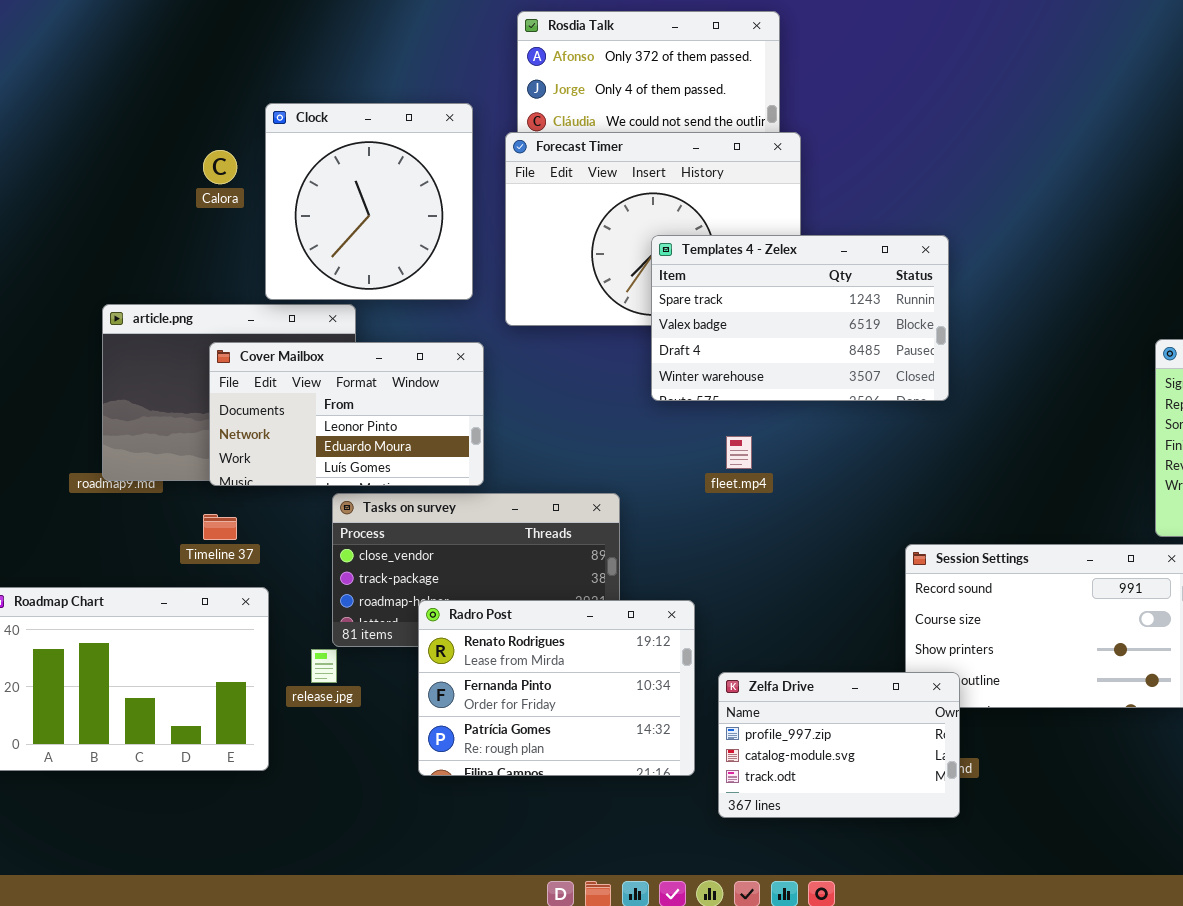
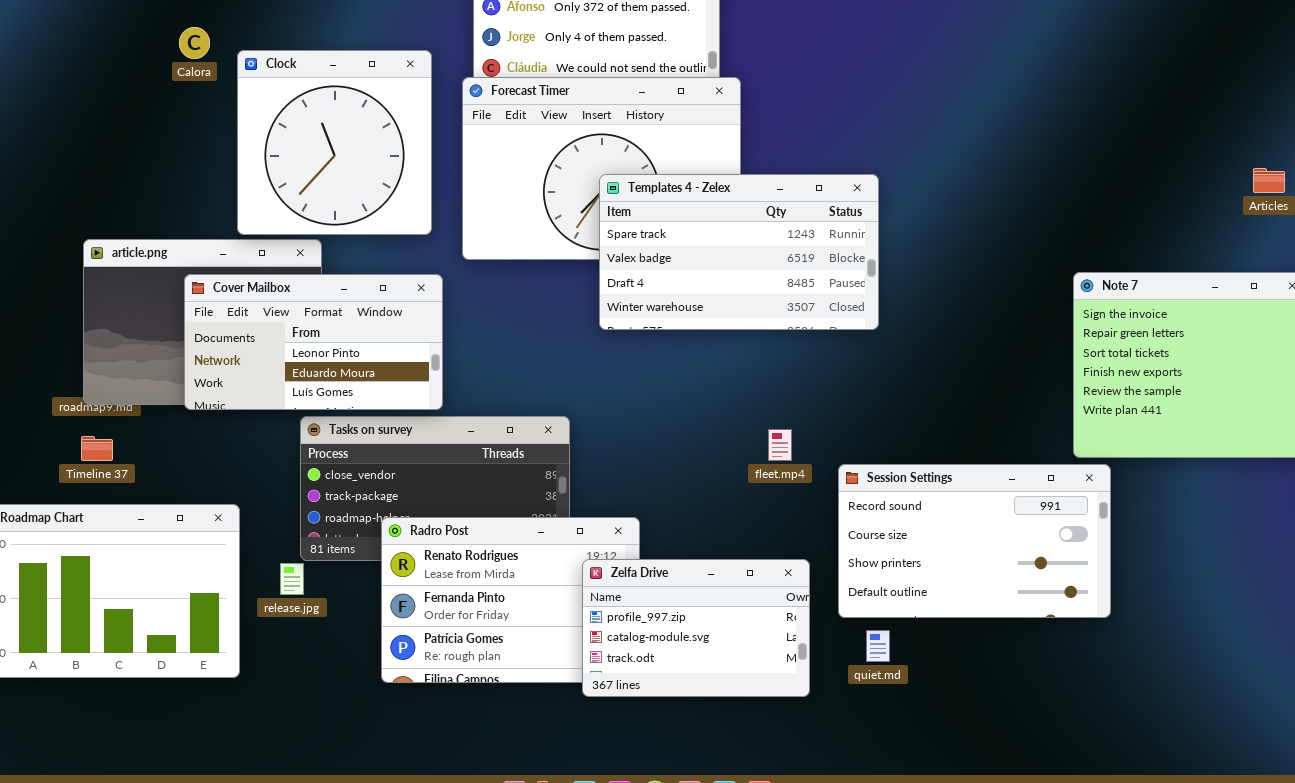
Calora: [203,150,237,184] -> [179,27,210,59], moved
fleet.mp4: [726,436,752,469] -> [768,429,792,461], moved
Timeline 37: [203,514,237,540] -> [81,436,113,461], moved
Zelfa Drive: [718,672,960,818] -> [582,559,810,697], moved

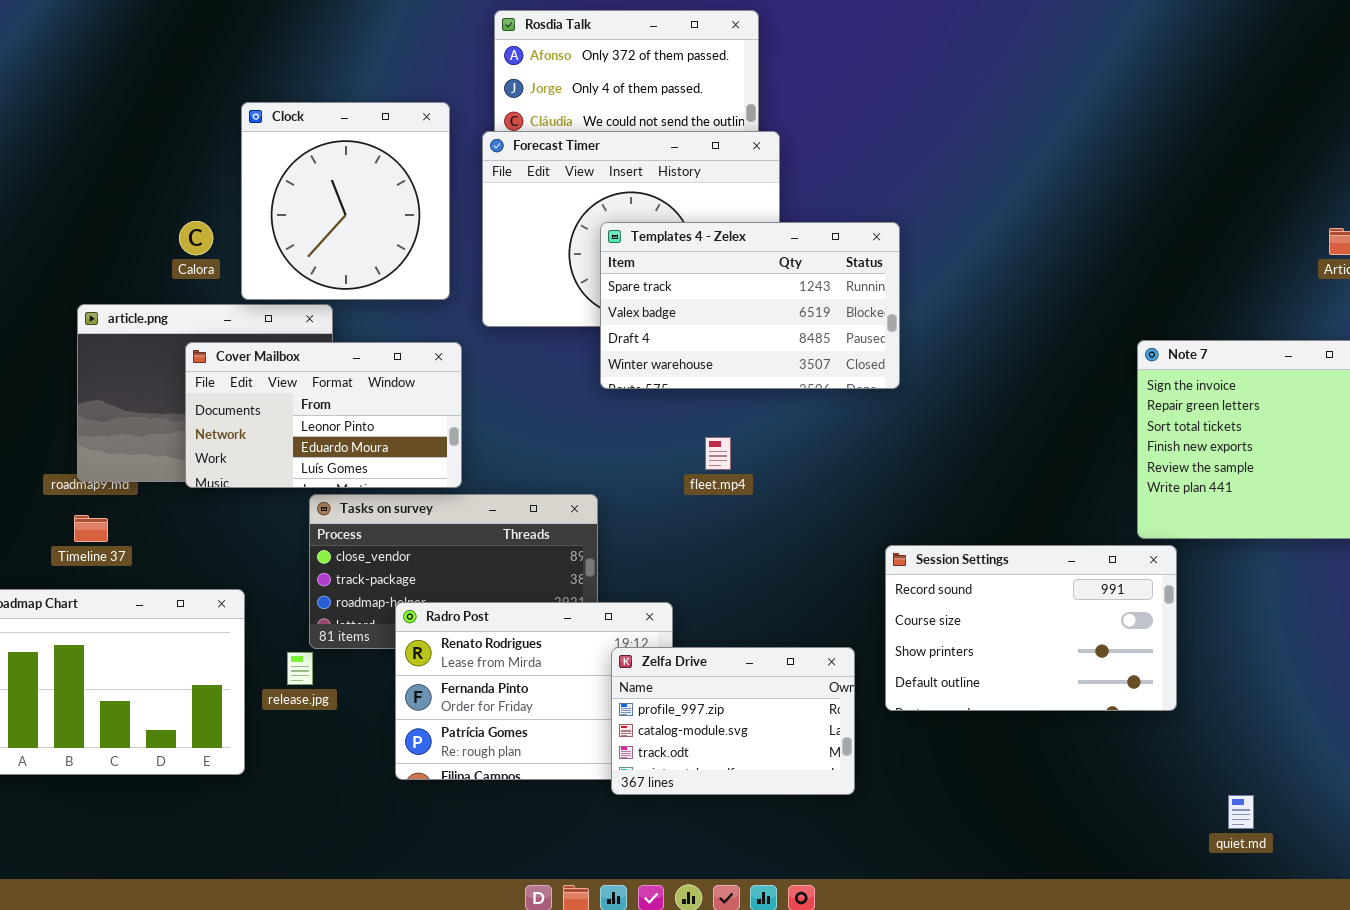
Calora: [179,27,210,59] -> [179,221,213,255], moved
Templates 4 - Zelex: [599,174,879,330] -> [600,222,900,389], moved
fleet.mp4: [768,429,792,461] -> [705,437,731,470], moved
quiet.md: [866,630,890,662] -> [1228,795,1254,829], moved

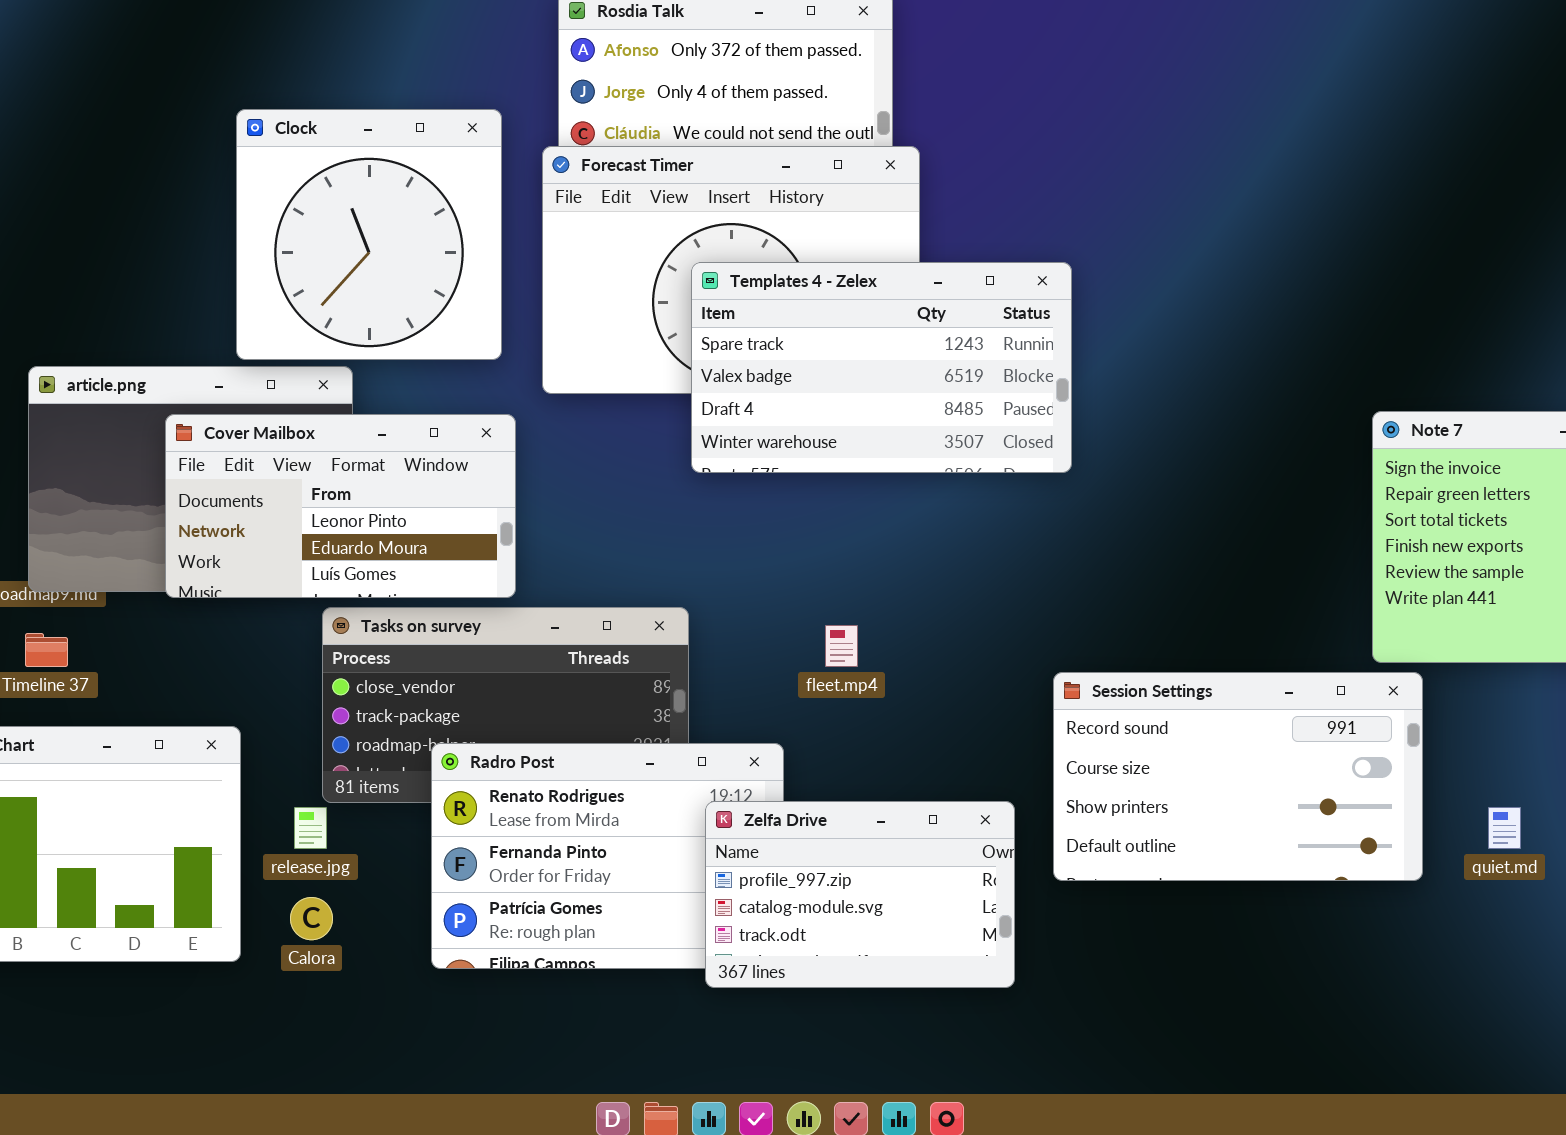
Calora: [179,221,213,255] -> [290,897,333,940], moved
fleet.mp4: [705,437,731,470] -> [825,625,858,667], moved
quiet.md: [1228,795,1254,829] -> [1488,807,1521,849], moved

